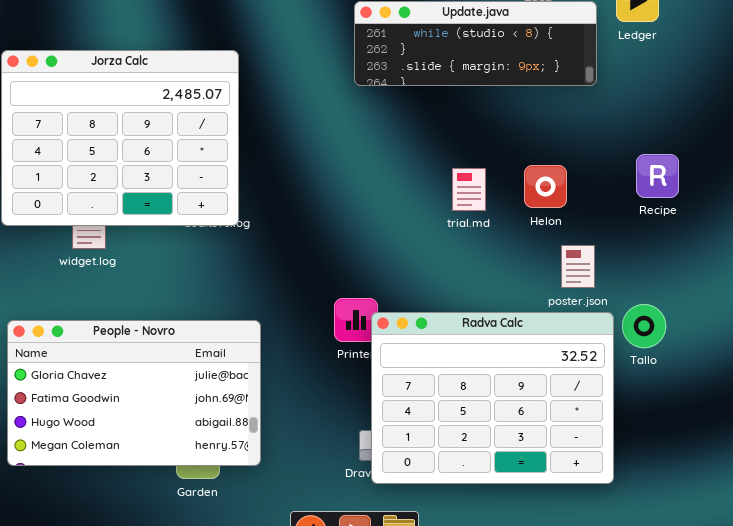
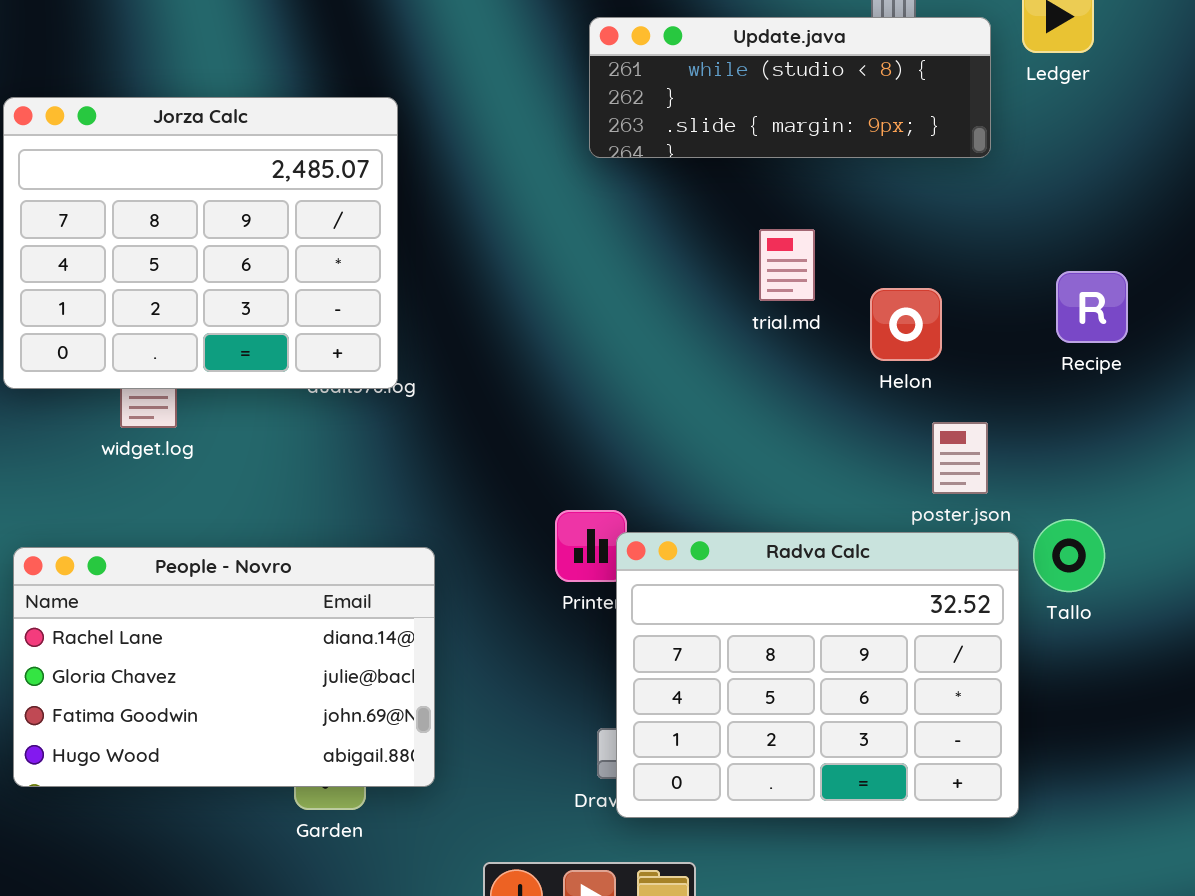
trial.md: [452,168,486,211] -> [759,229,815,301], moved
People - Novro: [7,320,261,466] -> [13,547,435,787], scrolled up 1 row

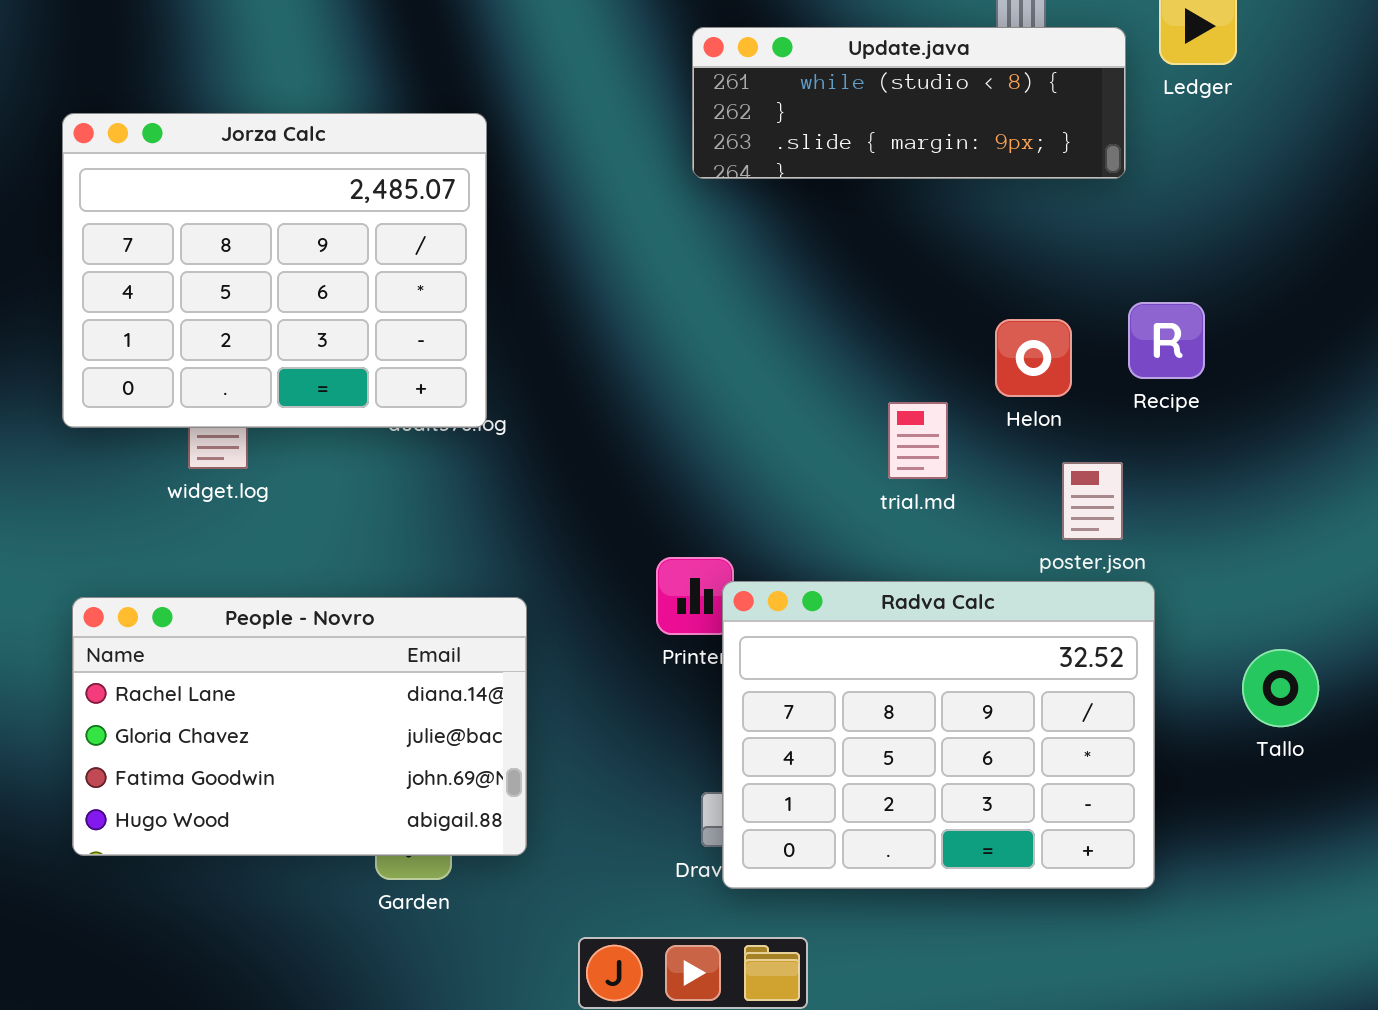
trial.md: [759,229,815,301] -> [888,402,948,479], moved
Recipe: [1056,271,1128,343] -> [1128,302,1205,379], moved
Tallo: [1033,519,1105,592] -> [1242,649,1319,727], moved

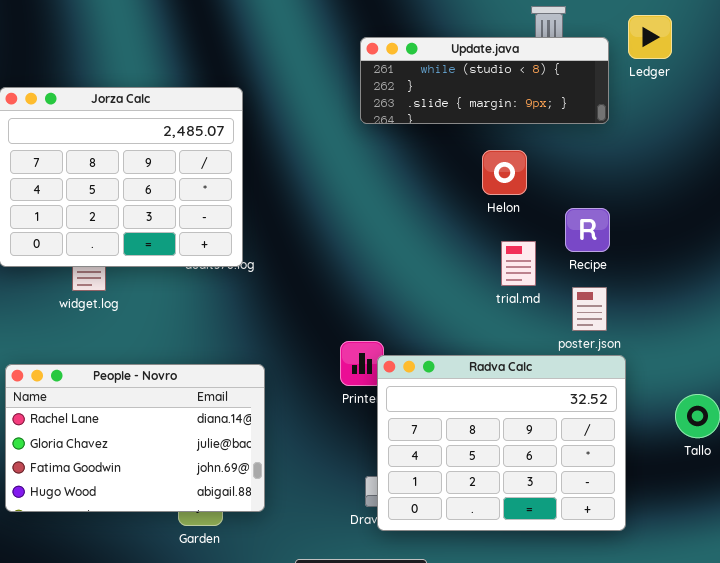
Recipe: [1128,302,1205,379] -> [565,208,610,252], moved
Helon: [995,319,1072,397] -> [482,150,527,195], moved
trial.md: [888,402,948,479] -> [501,241,536,286], moved

